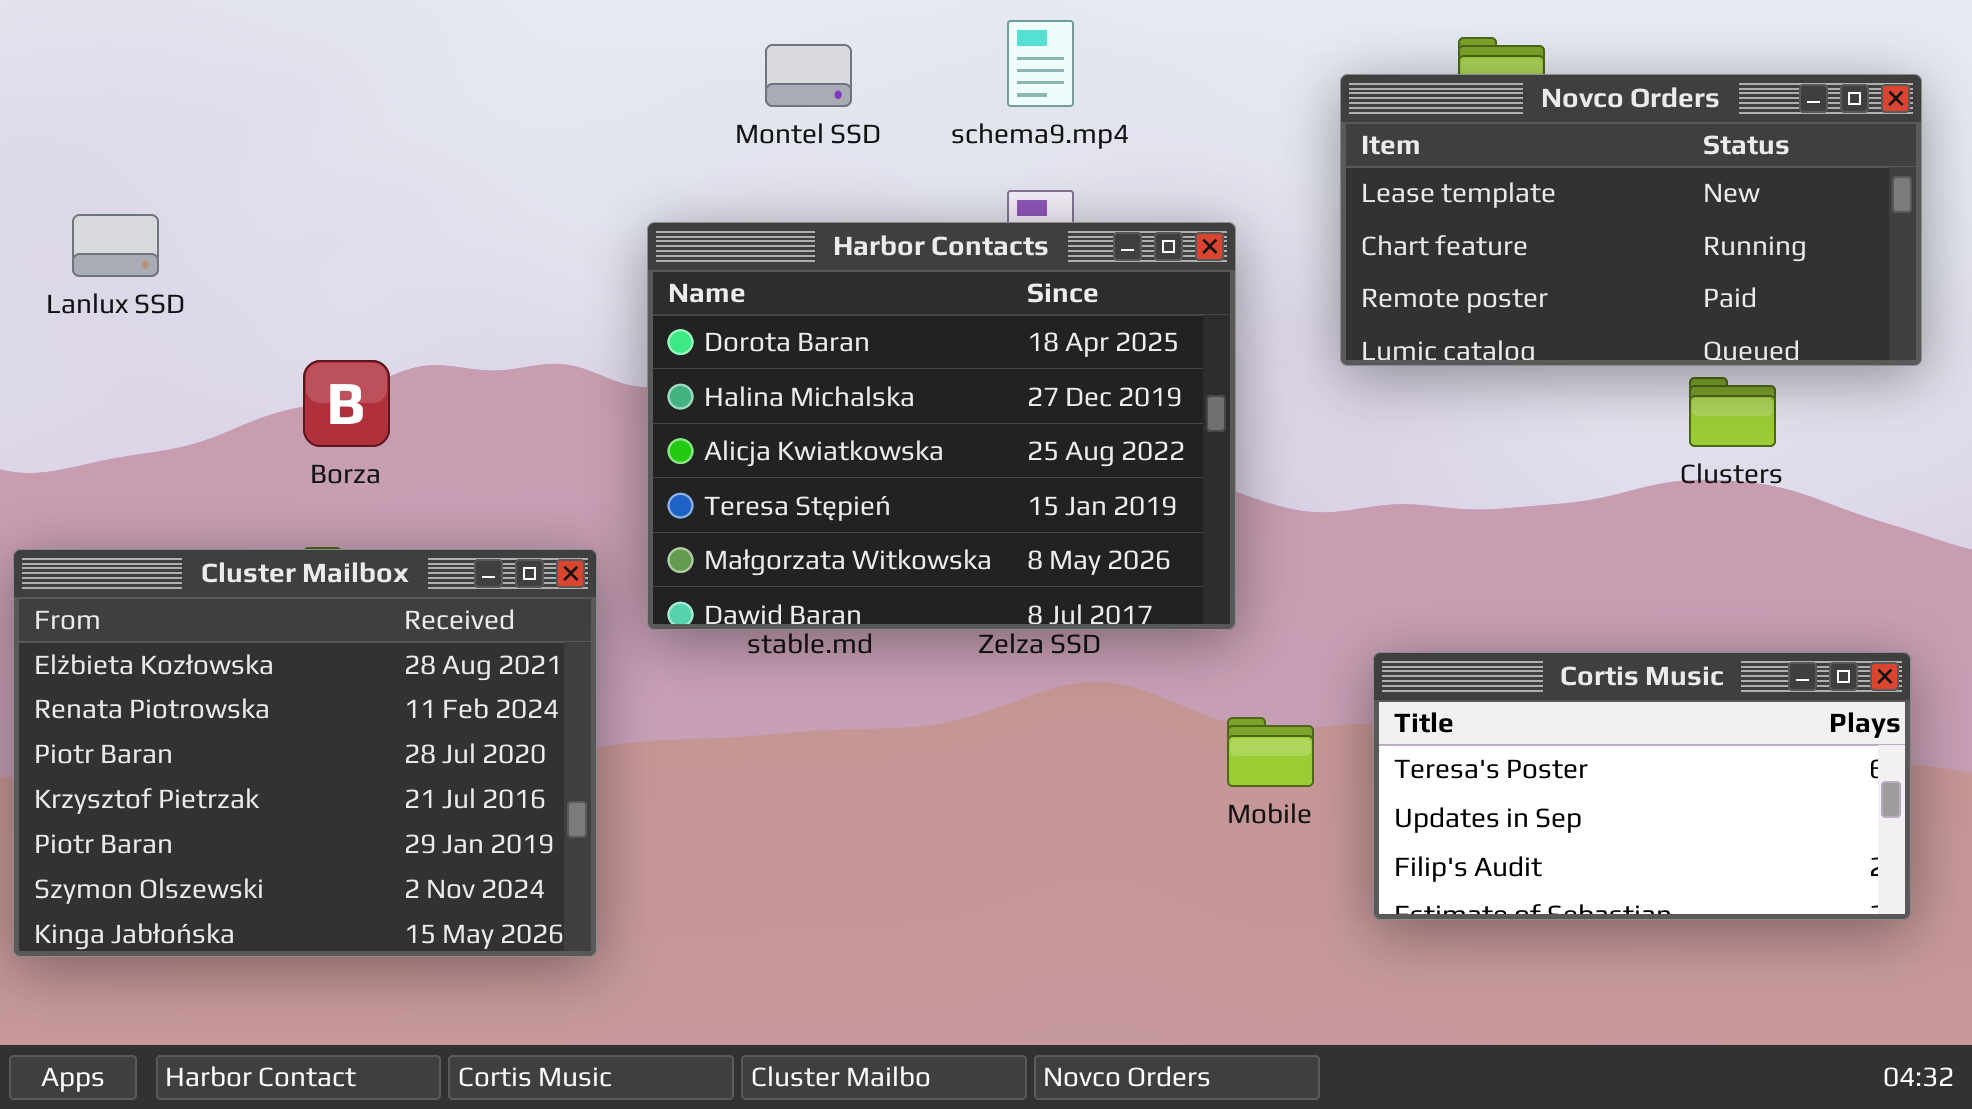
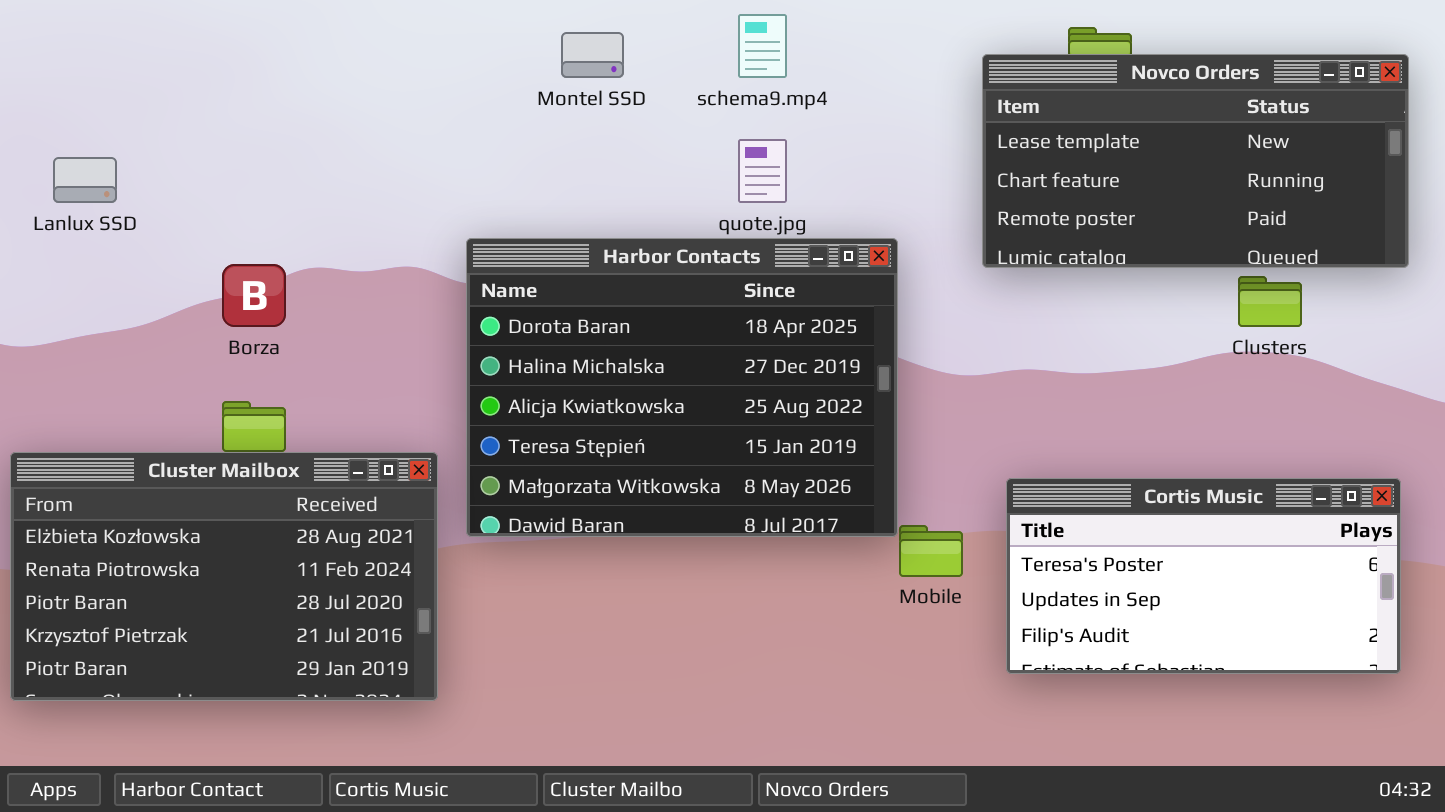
Harbor Contacts: [647,222,1236,630] -> [466,238,898,537], moved
Cluster Mailbox: [13,549,597,957] -> [10,452,438,701], resized

